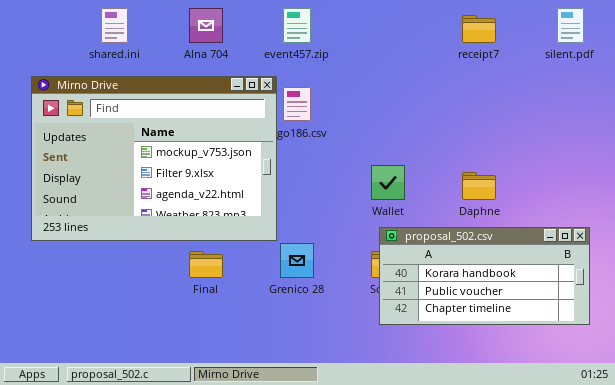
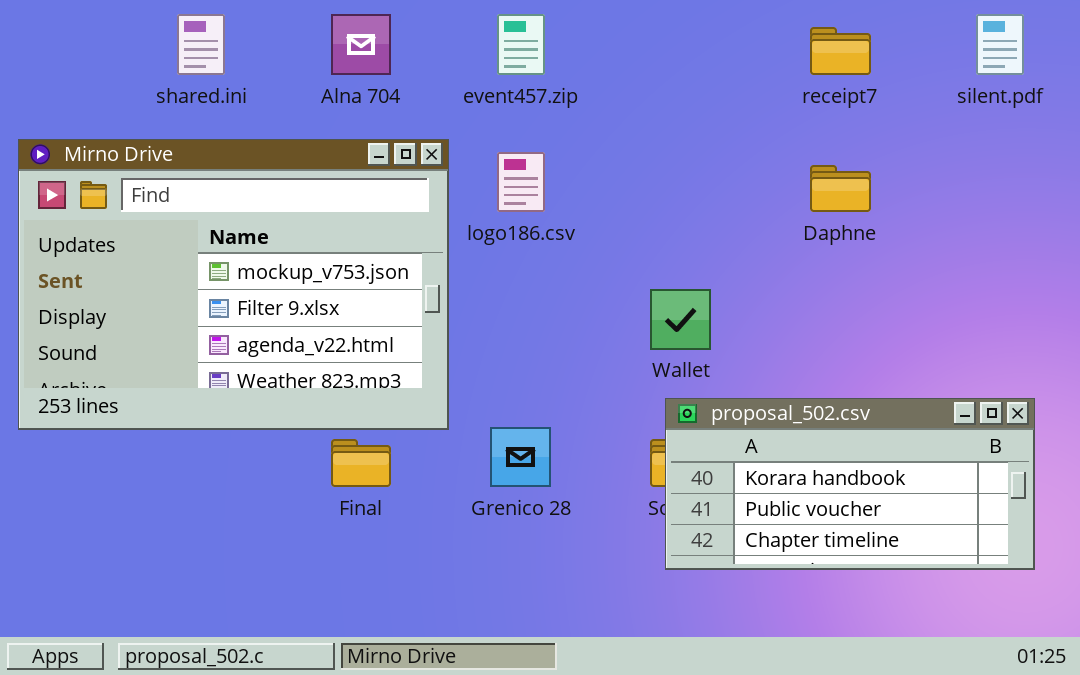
Mirno Drive: [31,76,277,241] -> [18,139,449,430], moved
Daphne: [462,172,496,200] -> [810,165,871,212], moved

